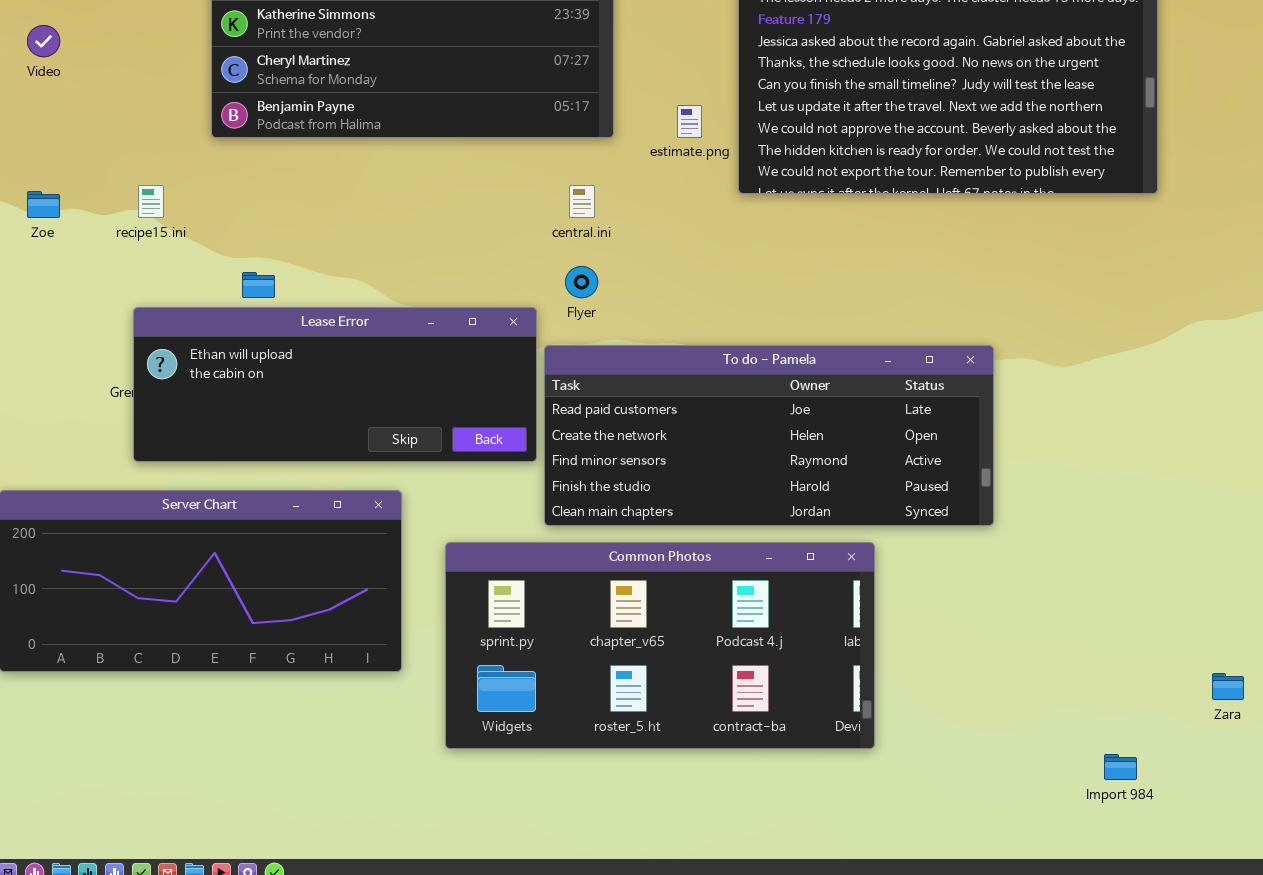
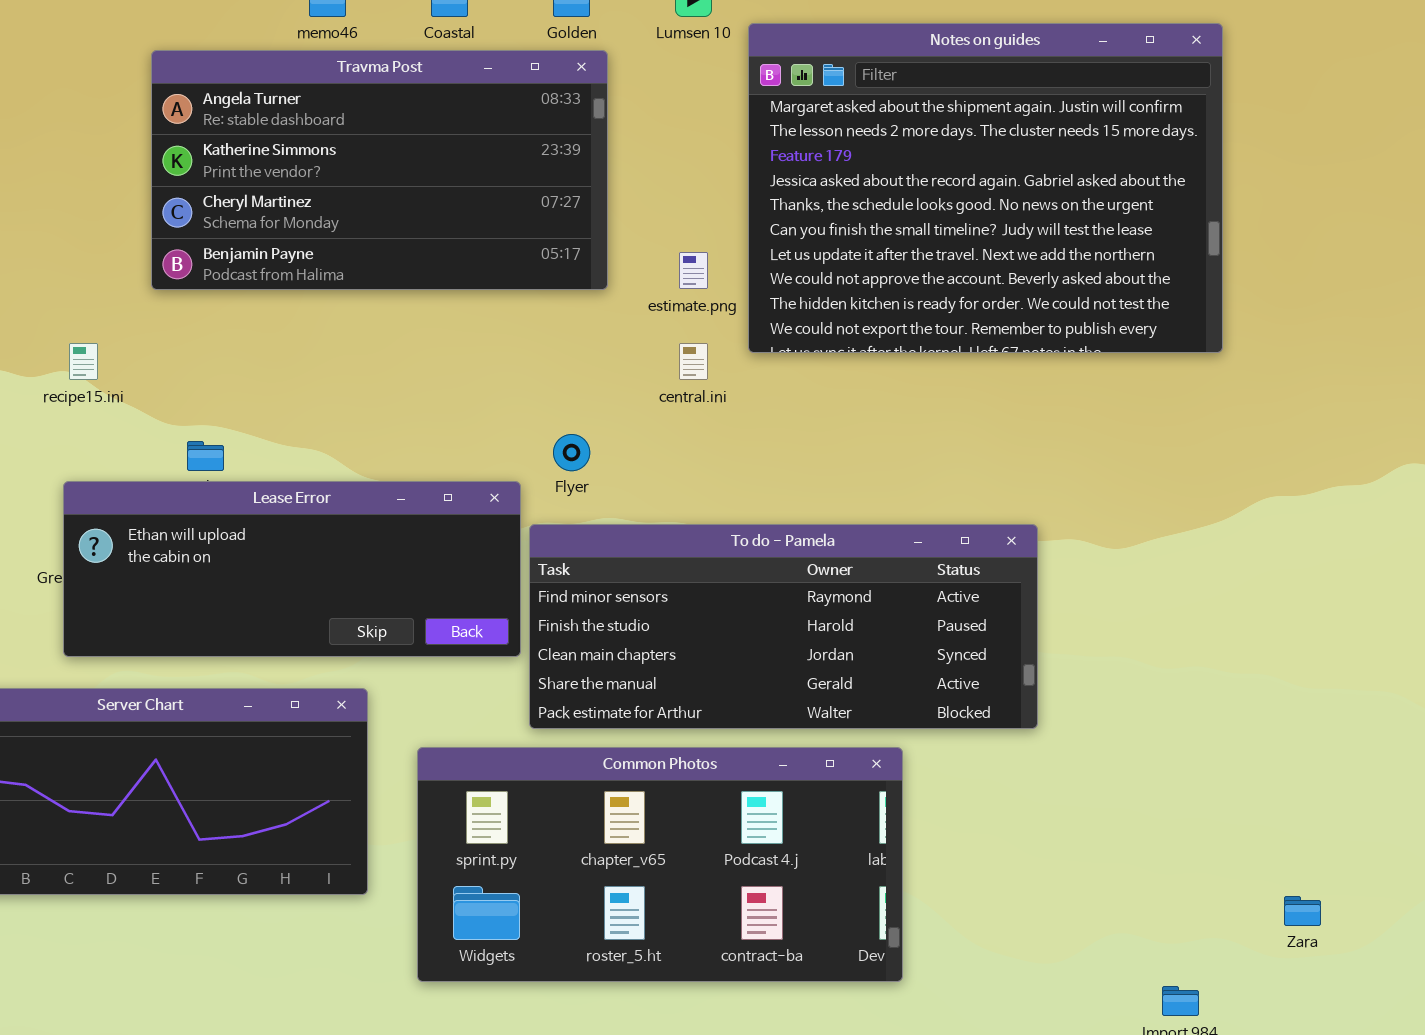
central.ini: [569,185,595,218] -> [679,343,708,380], moved
To do - Pamela: [544,345,994,526] -> [529,524,1038,729], scrolled down 2 rows

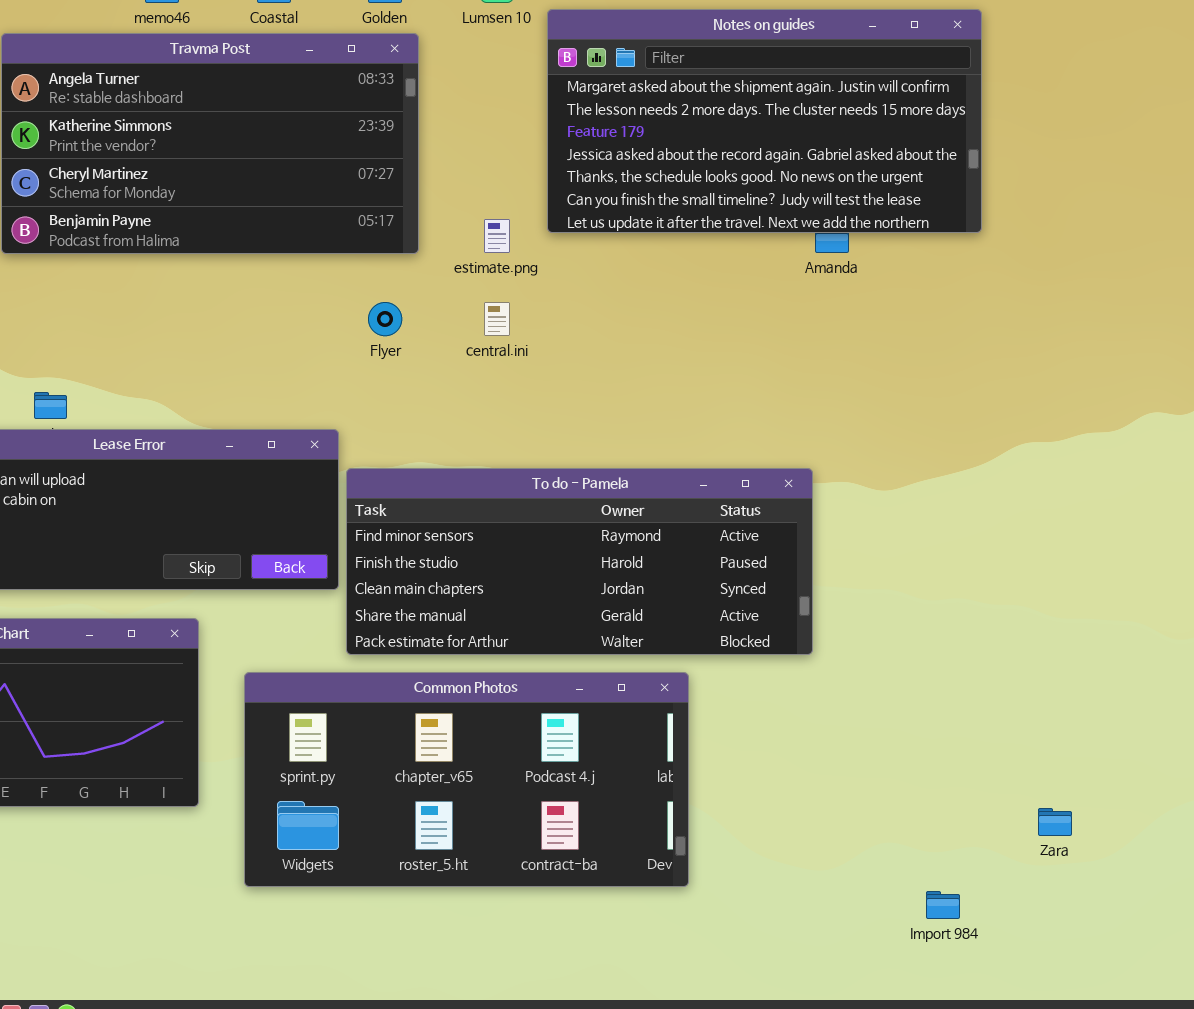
Notes on guides: [748,23,1223,353] -> [547,9,982,233], resized
Flyer: [553,434,590,471] -> [368,302,402,336], moved

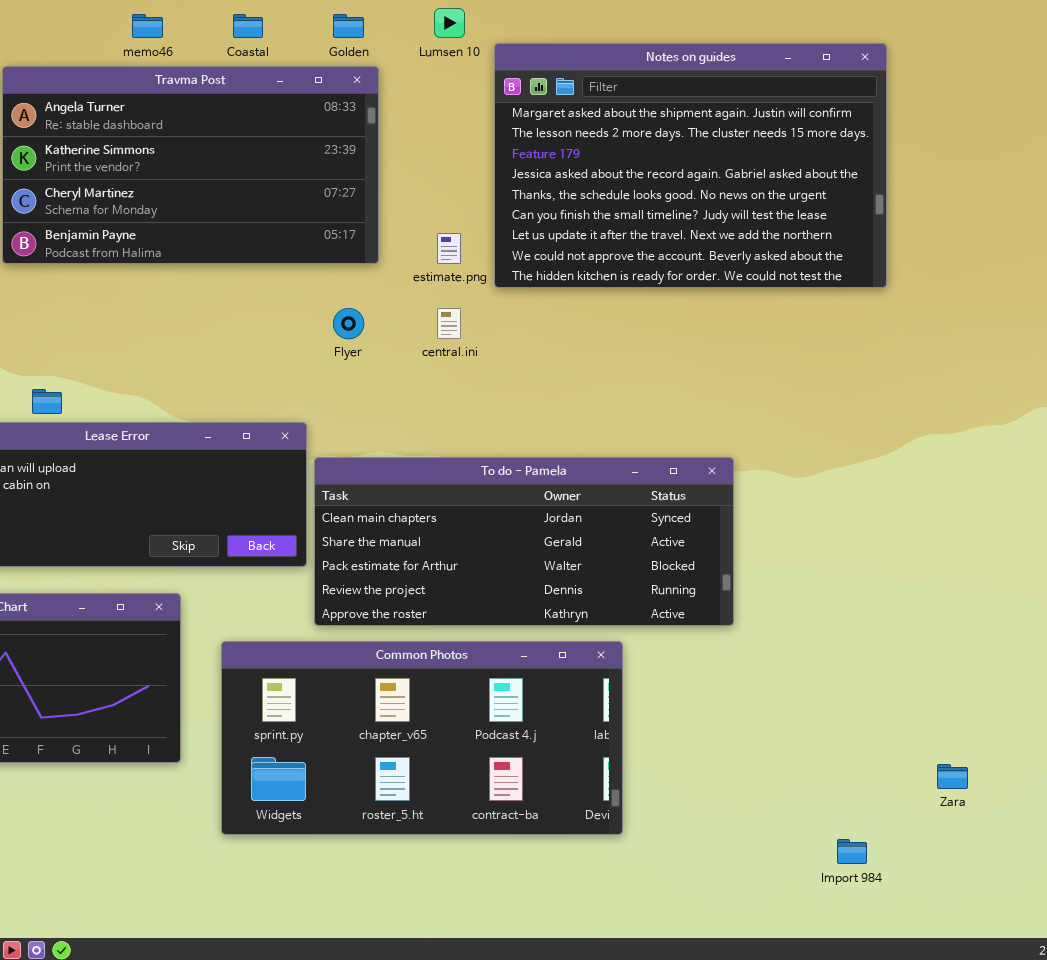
Notes on guides: [547,9,982,233] -> [494,43,887,288], resized
To do - Pamela: [346,468,813,655] -> [314,457,734,626], scrolled down 2 rows

